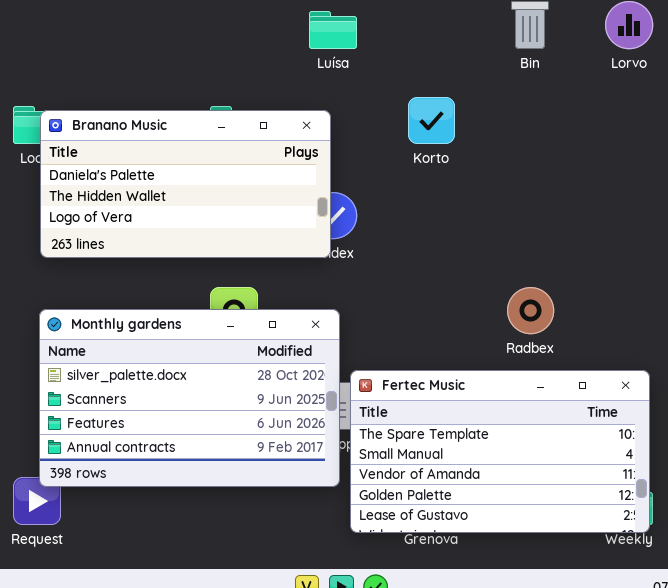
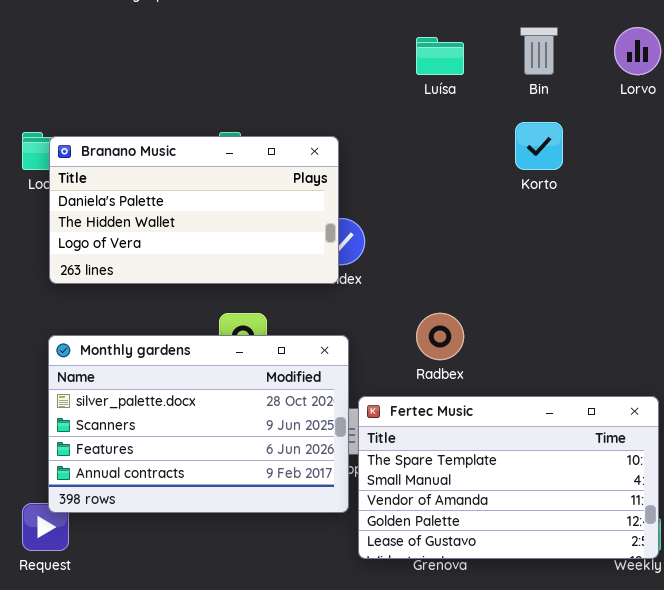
Luísa: [309,11,357,49] -> [416,37,464,75], moved
Korto: [408,97,455,144] -> [515,122,563,170], moved
Radbex: [507,287,554,334] -> [416,313,464,360], moved

